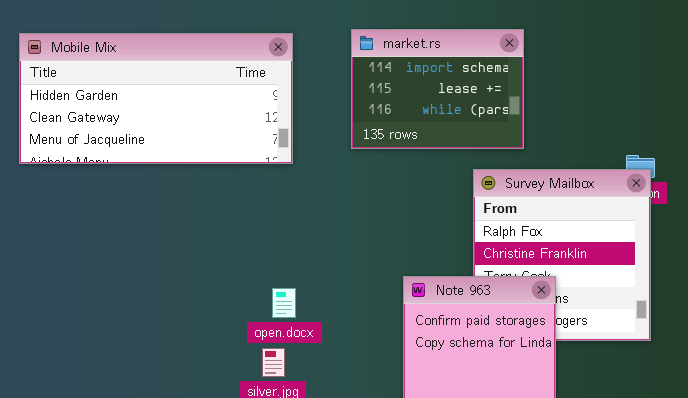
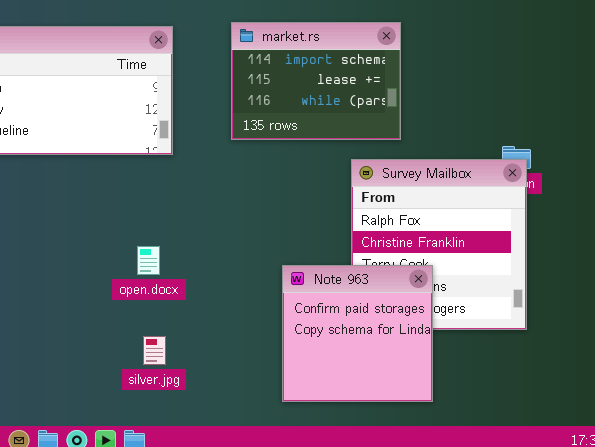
open.docx: [272,288,296,318] -> [137,246,160,275], moved

